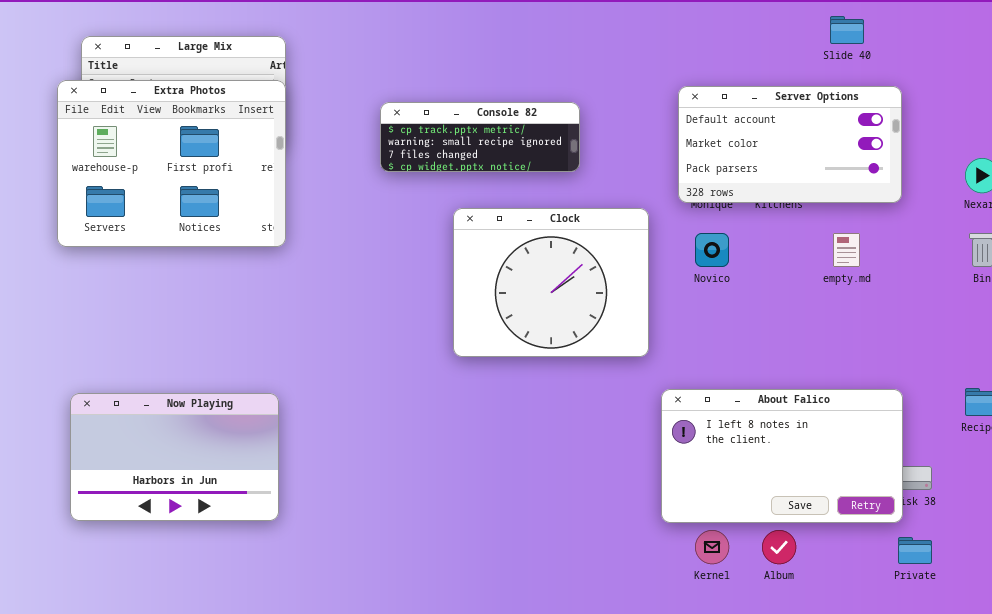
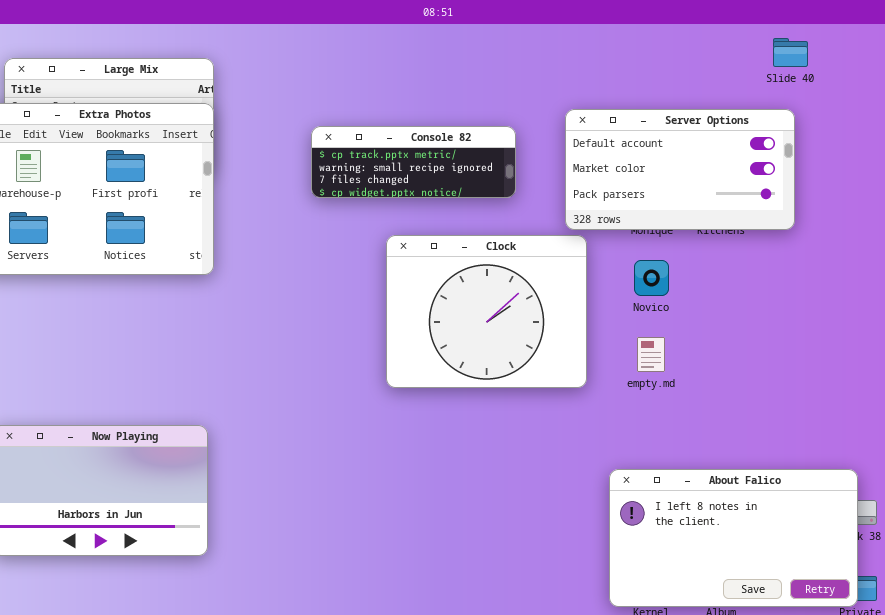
Server Options: [678,86,902,203] -> [565,109,795,230], moved
empty.md: [833,233,860,267] -> [637,337,665,372], moved
About Falico: [661,389,903,523] -> [609,469,858,607], moved

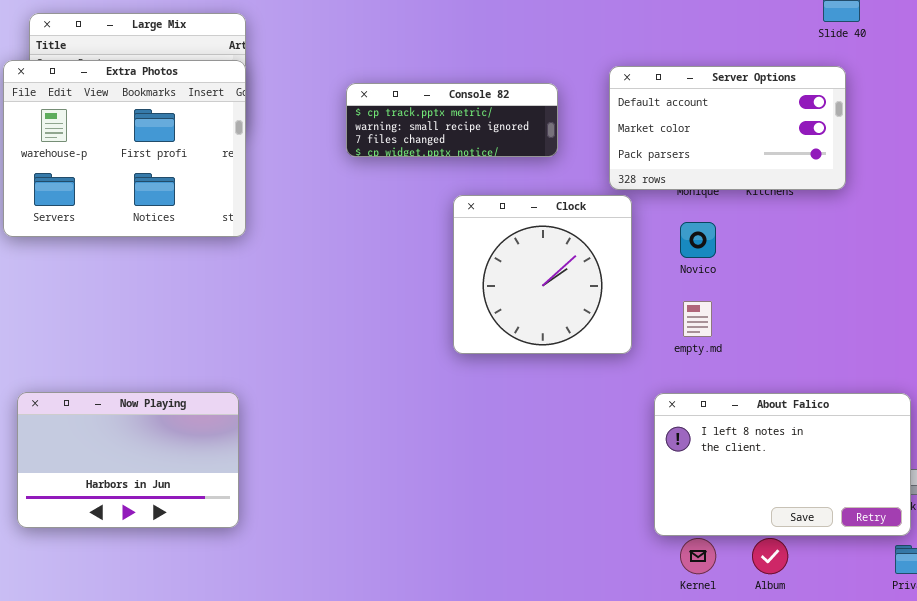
Clock: [386,235,587,388] -> [453,195,632,354], resized
About Falico: [609,469,858,607] -> [654,393,911,536], moved

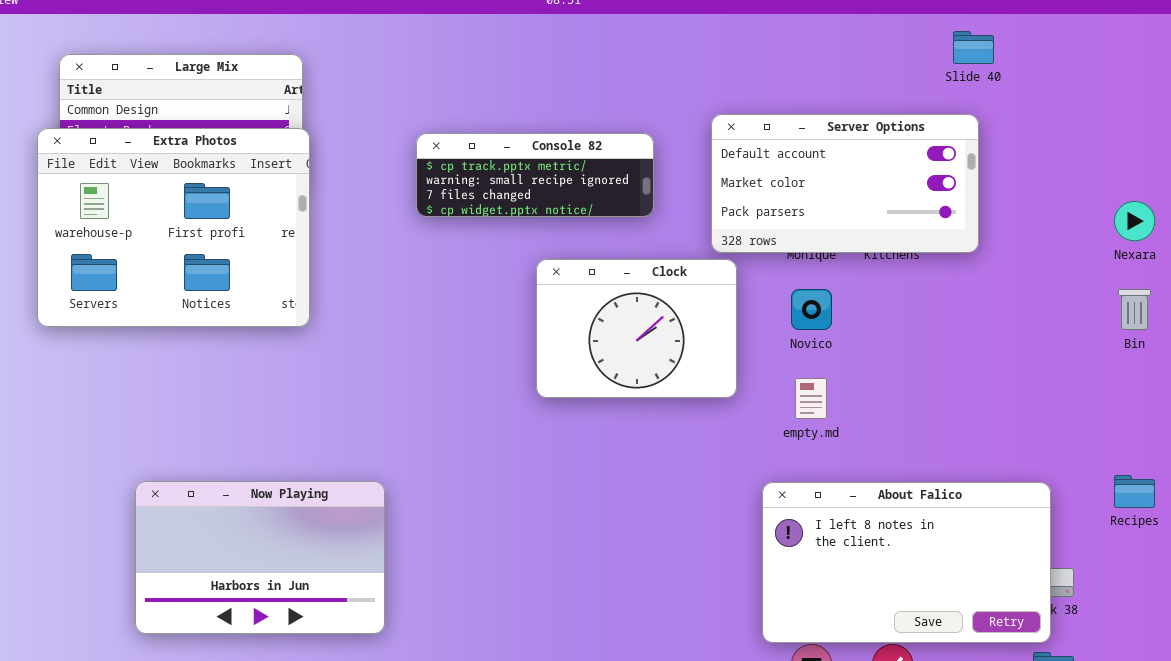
Extra Photos: [3,60,246,237] -> [37,128,310,327], moved
Clock: [453,195,632,354] -> [536,259,737,398], resized
Now Playing: [17,392,239,528] -> [135,481,385,634], moved

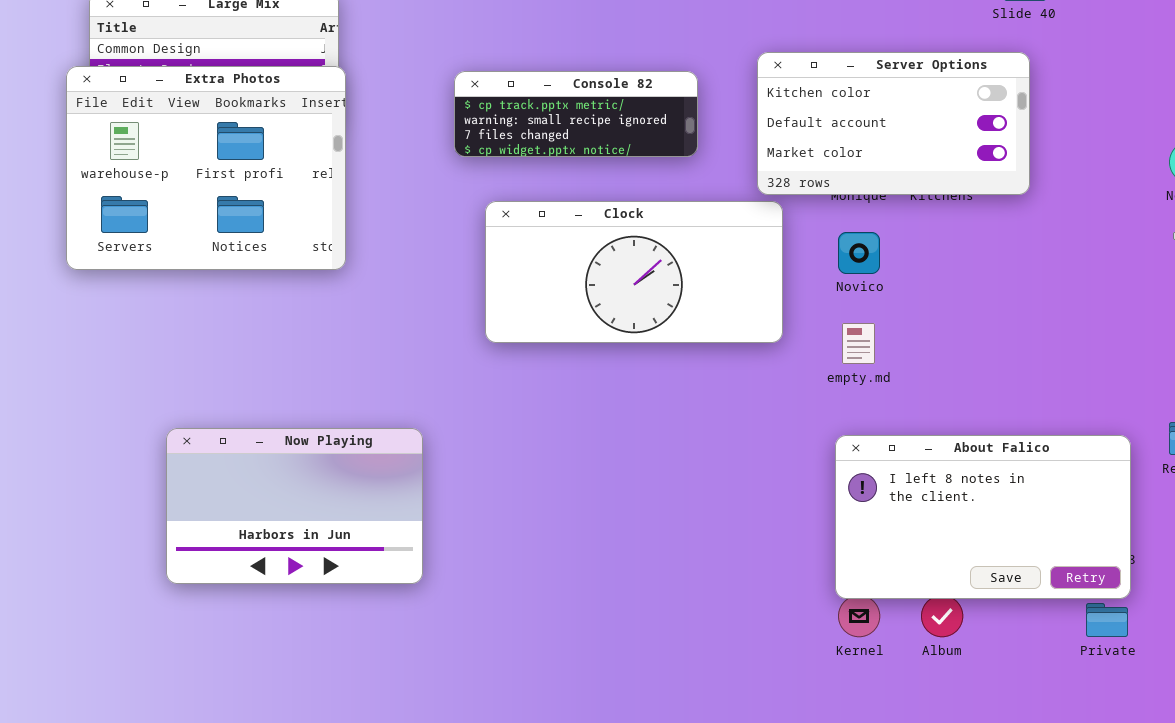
Server Options: [711,114,979,253] -> [757,52,1030,195], scrolled up 1 row
Clock: [536,259,737,398] -> [485,201,783,343], resized
About Falico: [762,482,1051,643] -> [835,435,1131,599], moved

